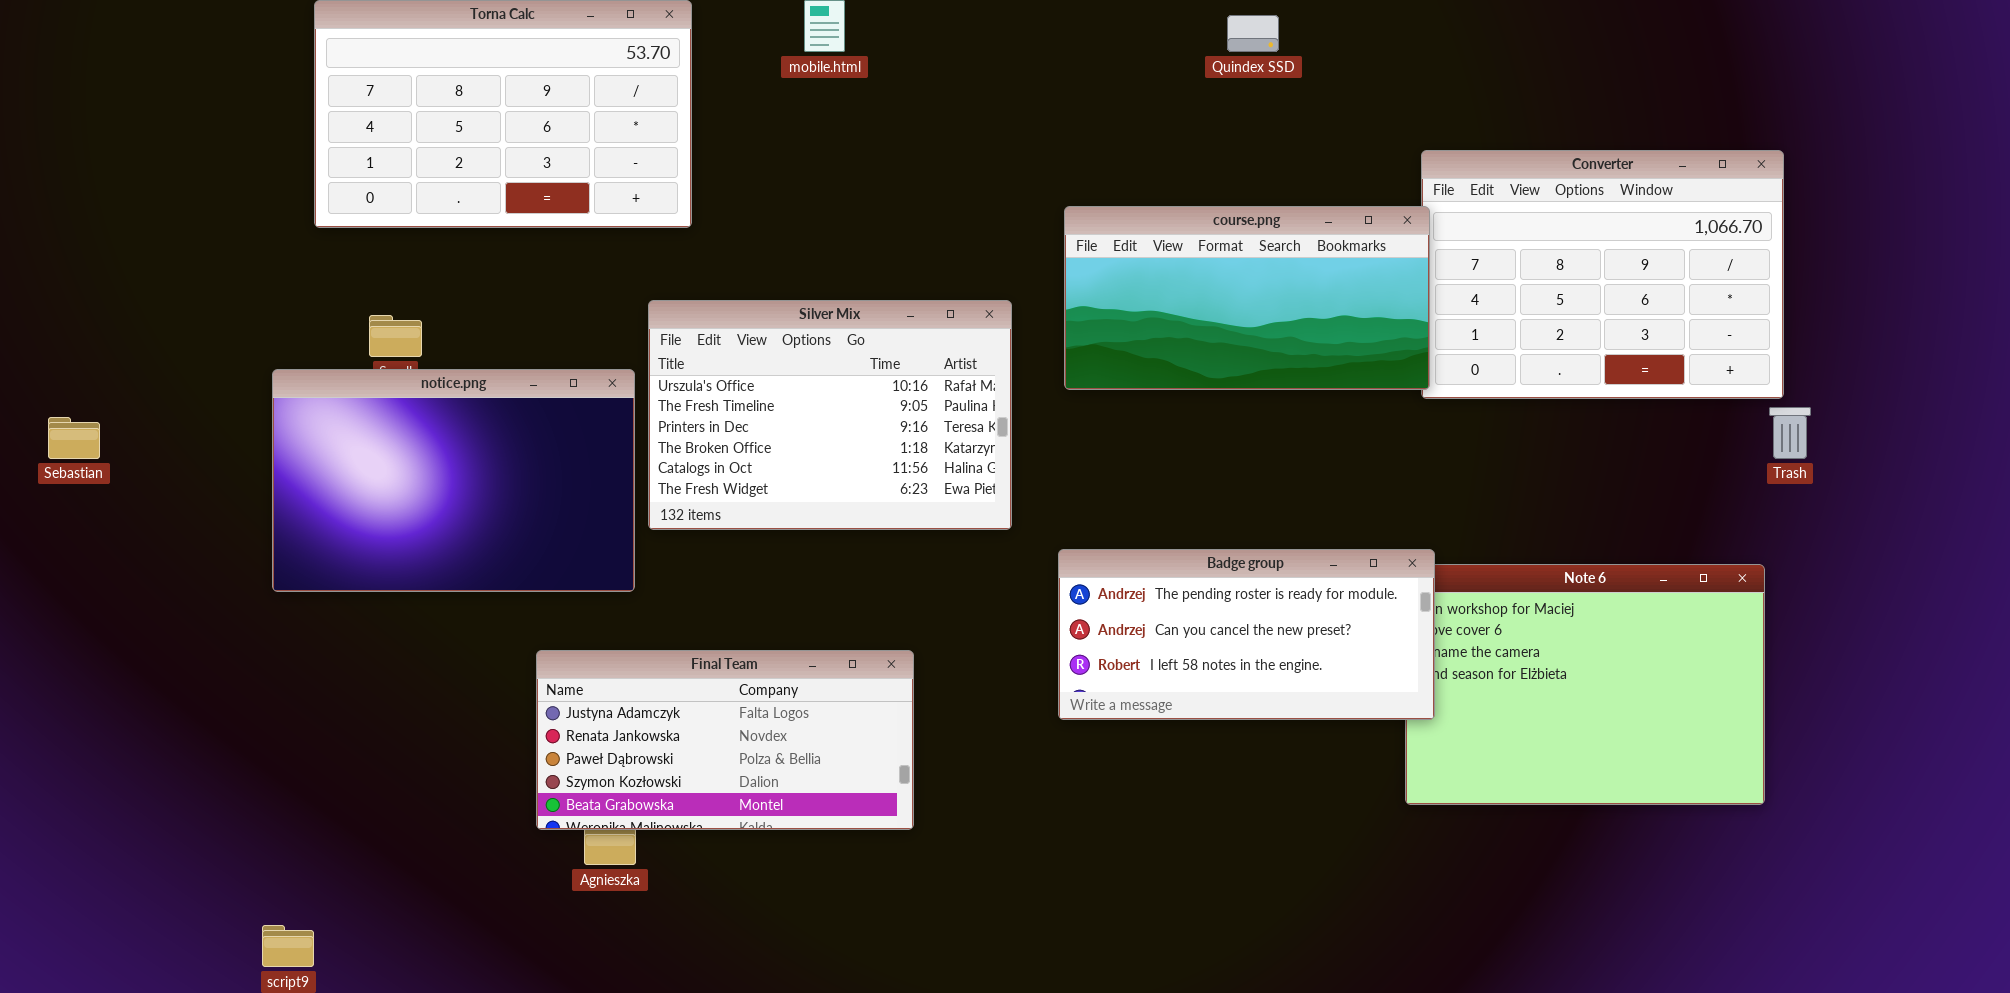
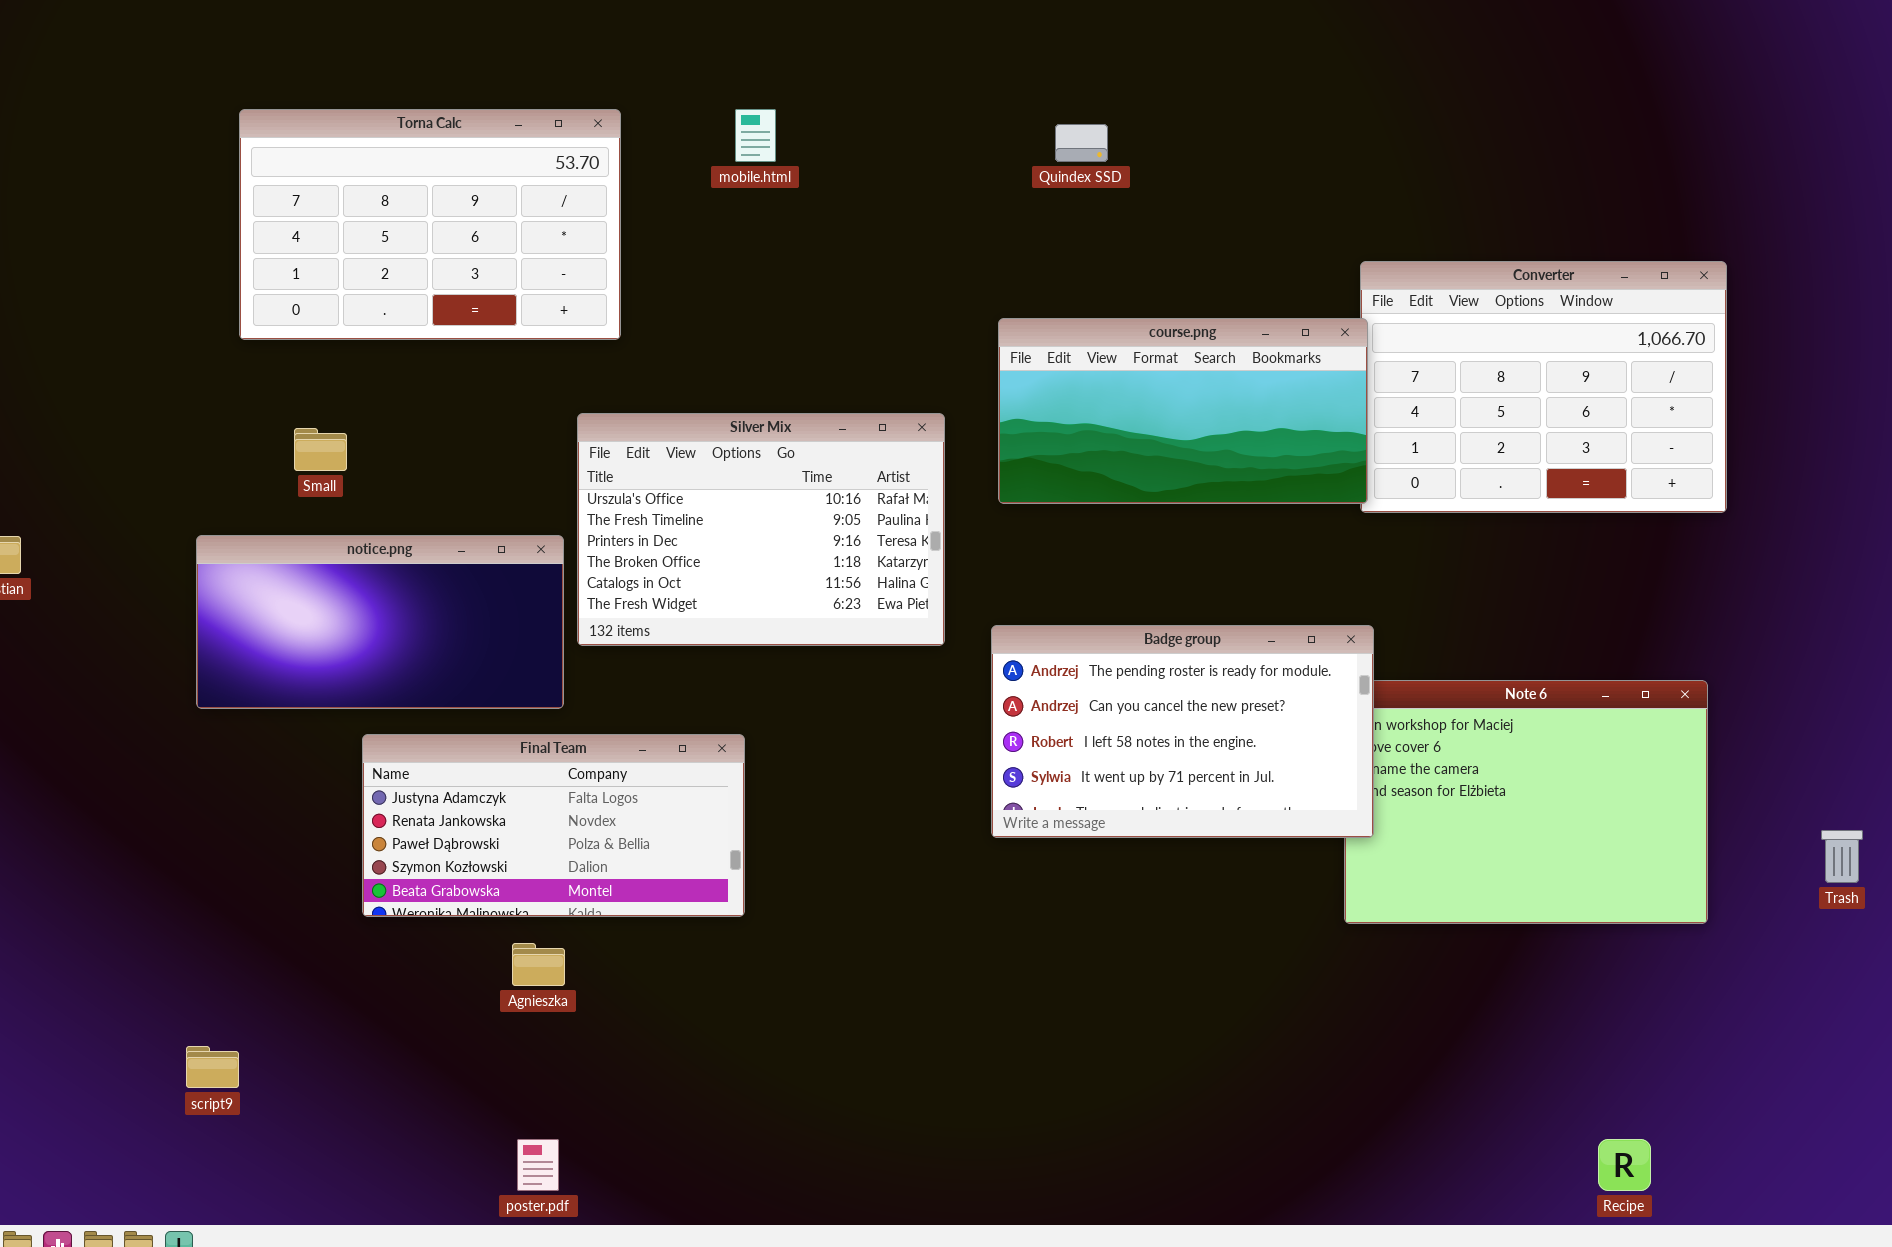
Quindex SSD: [1227,15,1279,52] -> [1055,124,1108,162], moved
notice.png: [272,369,635,592] -> [196,535,564,709], resized
Trash: [1769,407,1811,459] -> [1821,830,1863,883], moved
Badge group: [1058,549,1435,720] -> [991,625,1374,838], resized
Final Team: [536,650,914,830] -> [362,734,745,917], moved

